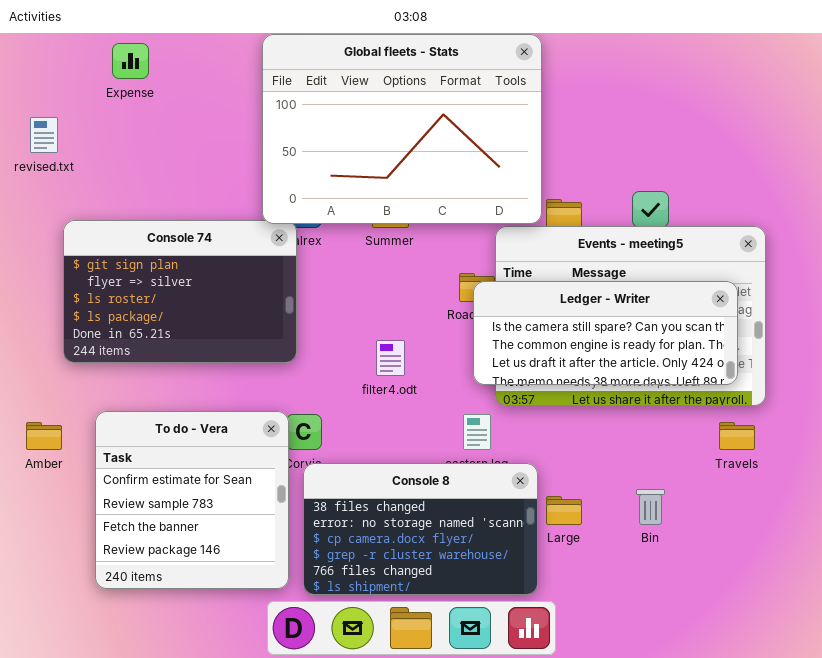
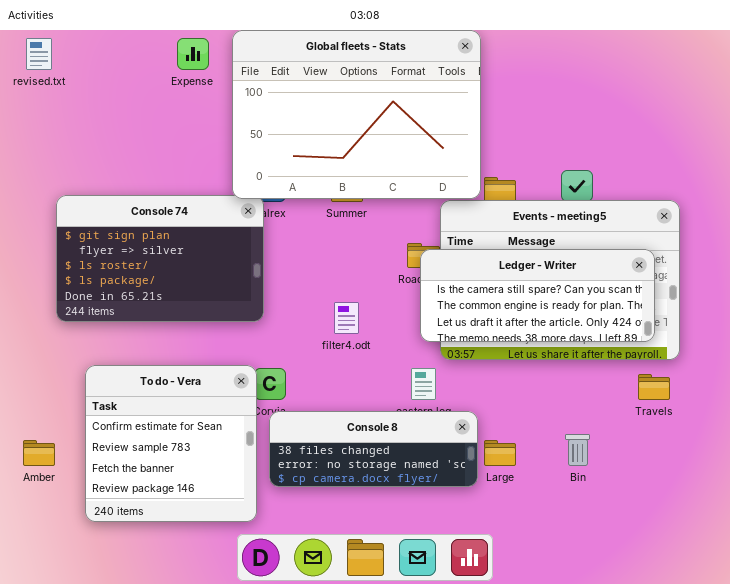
Expense: [112,43,149,79] -> [177,38,209,70], moved
revised.txt: [30,117,58,153] -> [26,38,52,70], moved
Amber: [26,422,62,450] -> [23,440,55,466], moved
Console 8: [303,463,538,595] -> [269,411,478,487], resized

